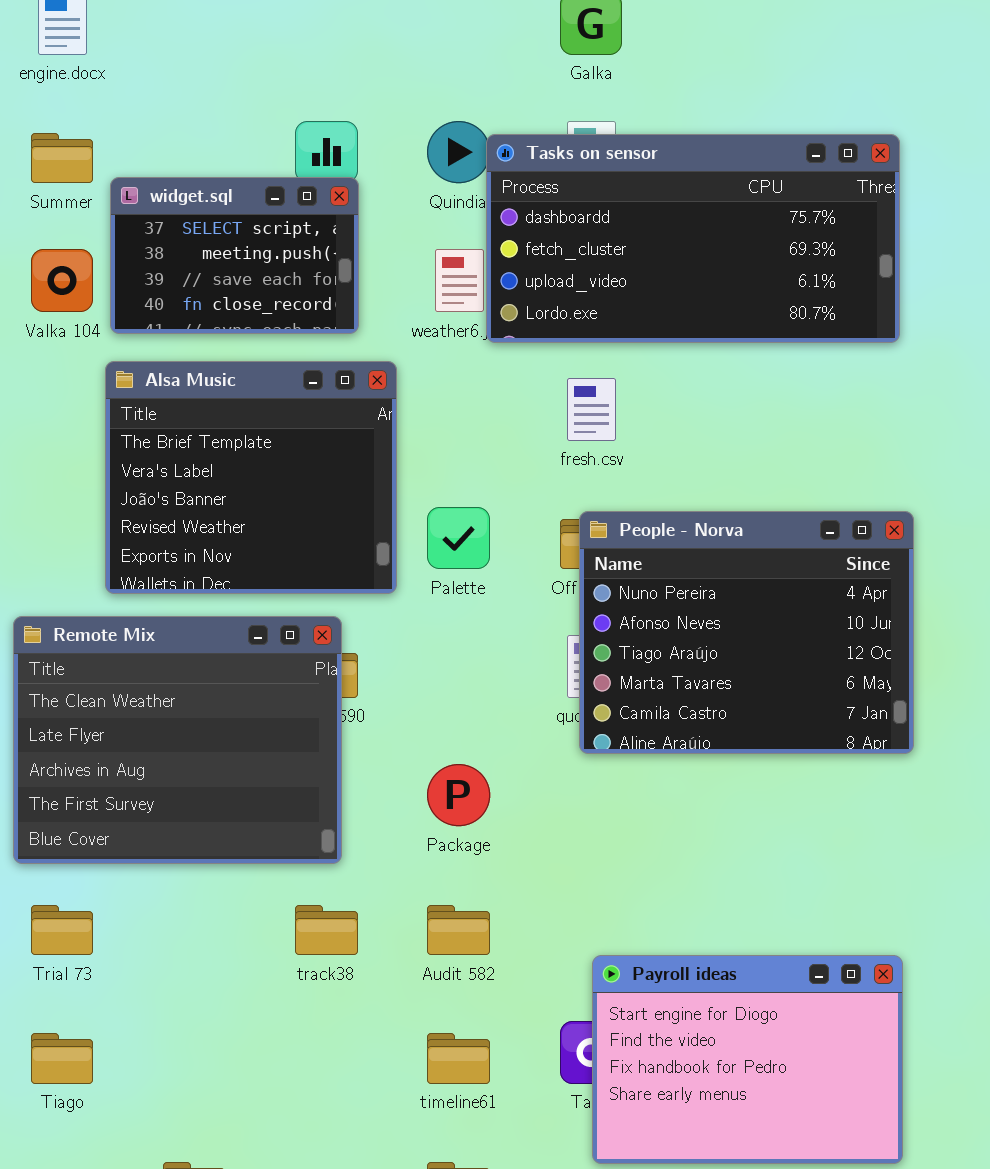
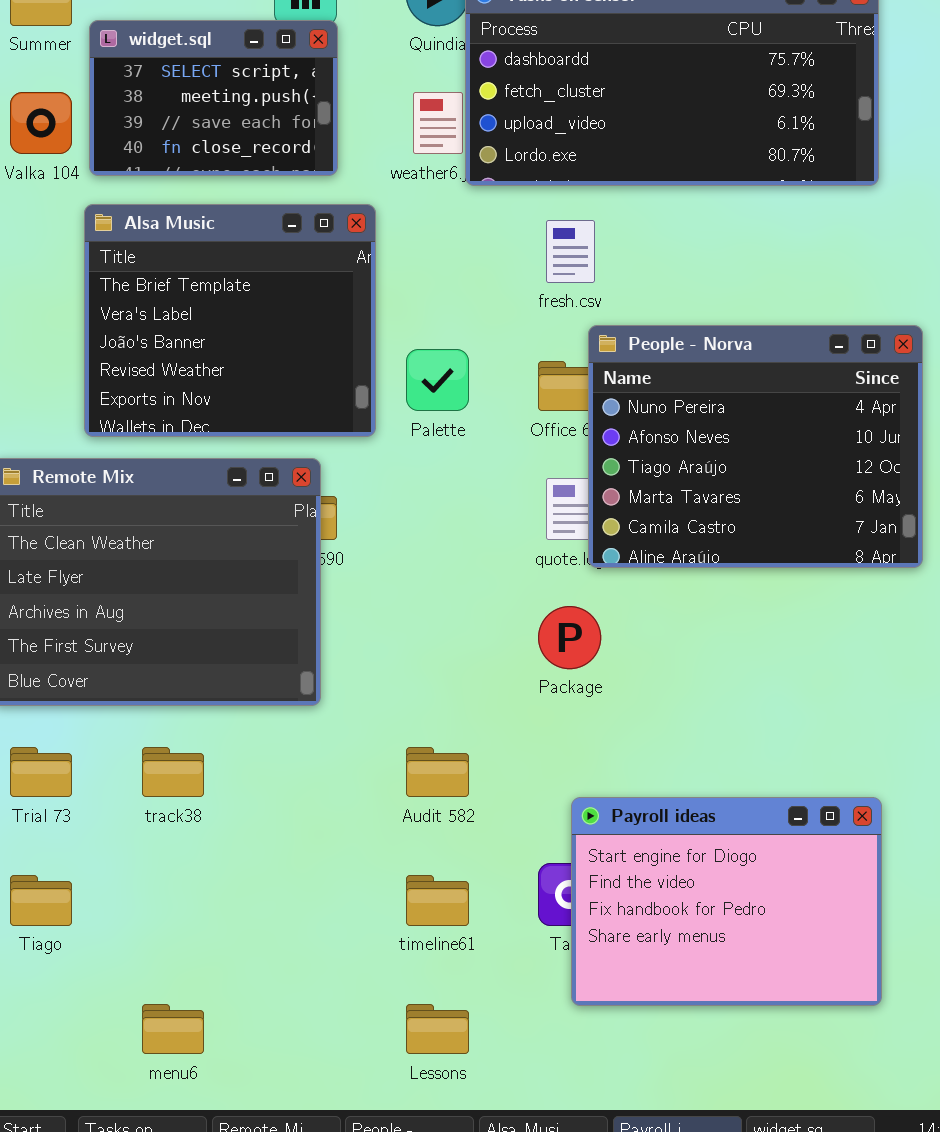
People - Norva: [579,511,914,754] -> [588,325,923,568], moved
Package: [427,764,490,826] -> [538,606,601,669], moved
track38: [295,905,358,955] -> [142,747,204,797], moved

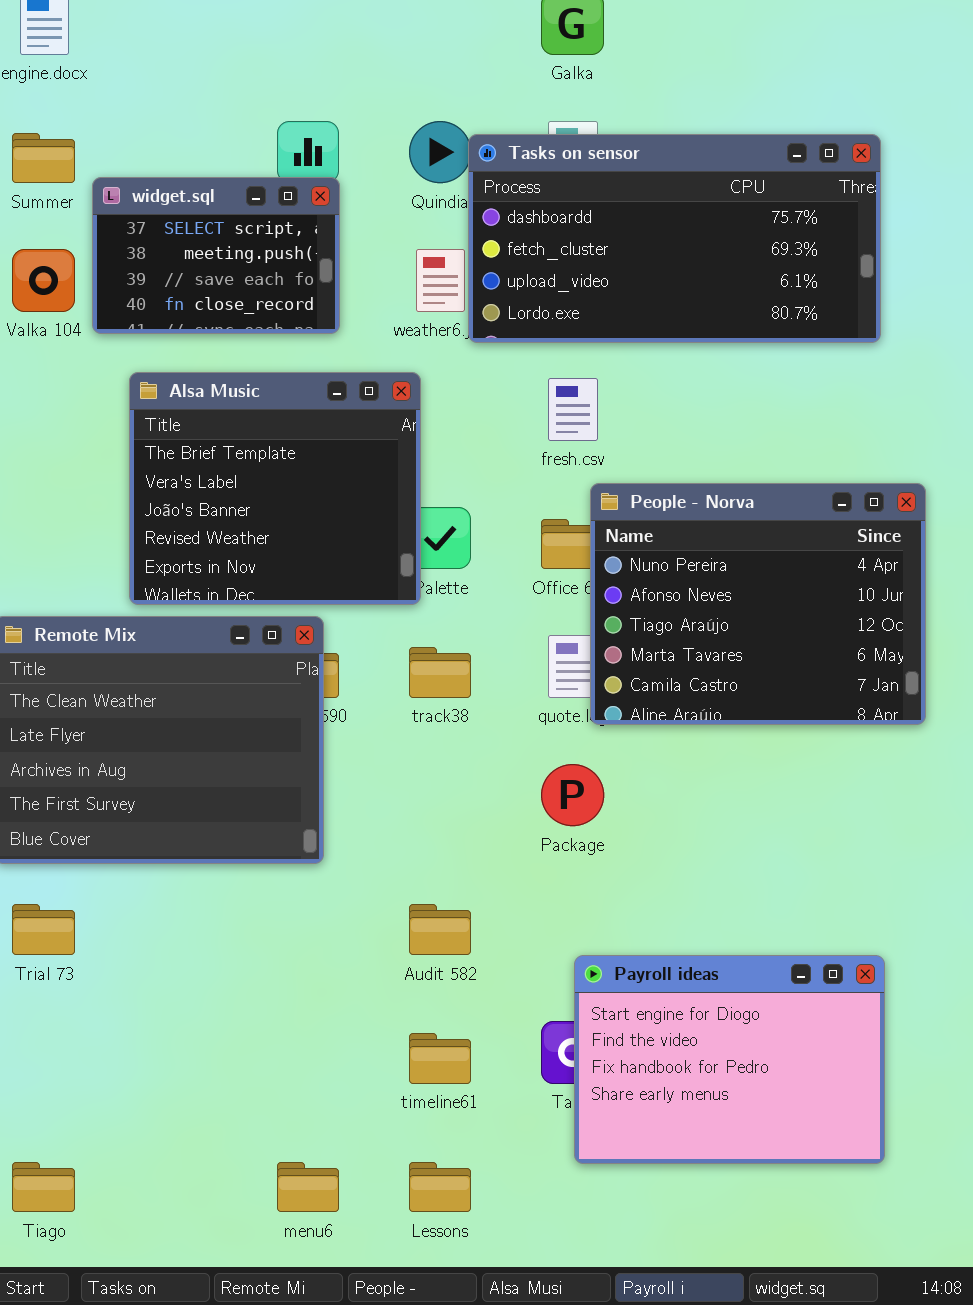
Alsa Music: [84,204,376,437] -> [129,372,421,605], moved
track38: [142,747,204,797] -> [409,647,471,698], moved
Tiago: [10,875,72,926] -> [12,1162,75,1212], moved
menu6: [142,1004,204,1054] -> [277,1162,339,1212], moved

